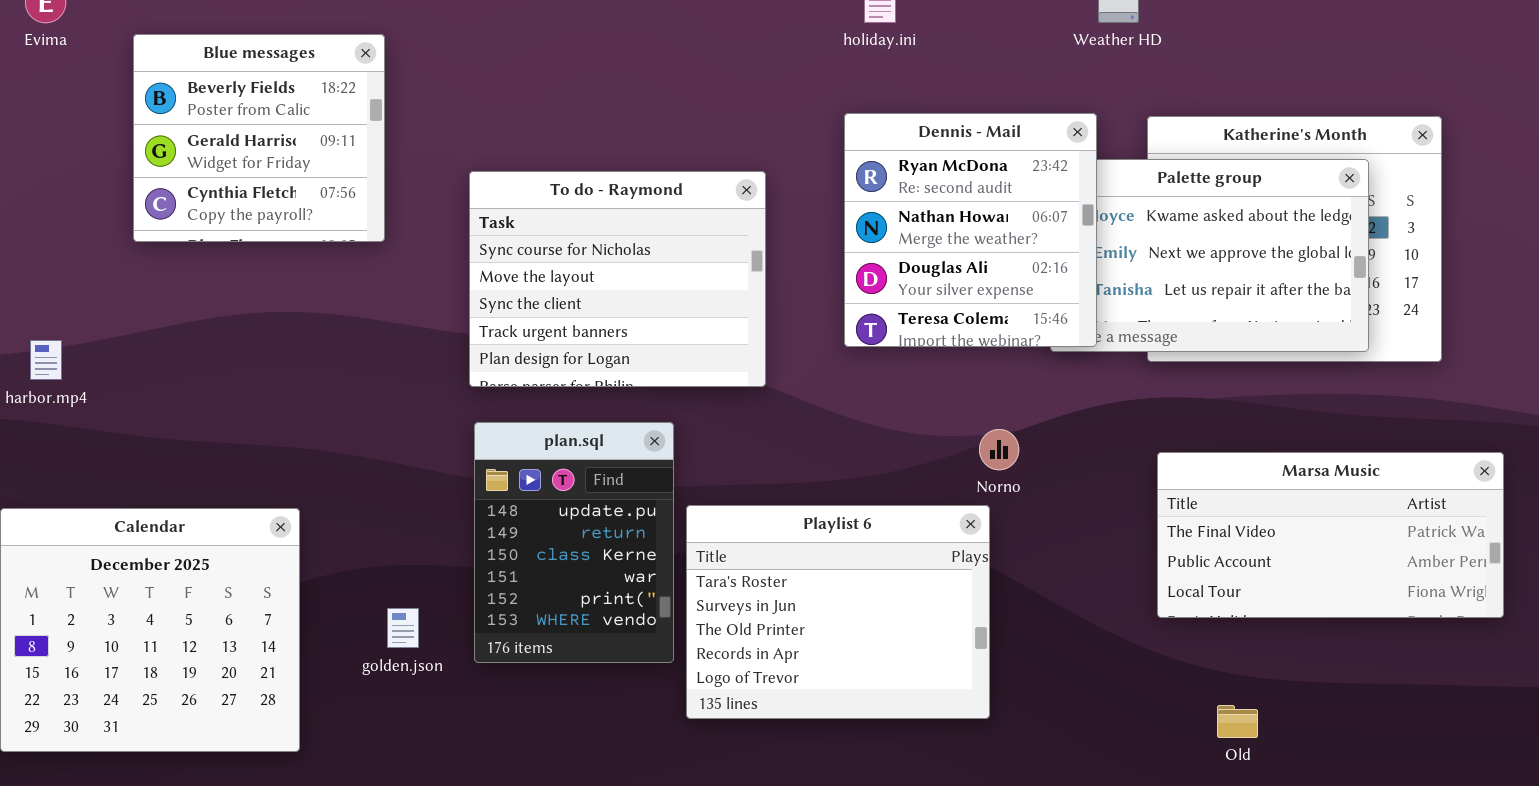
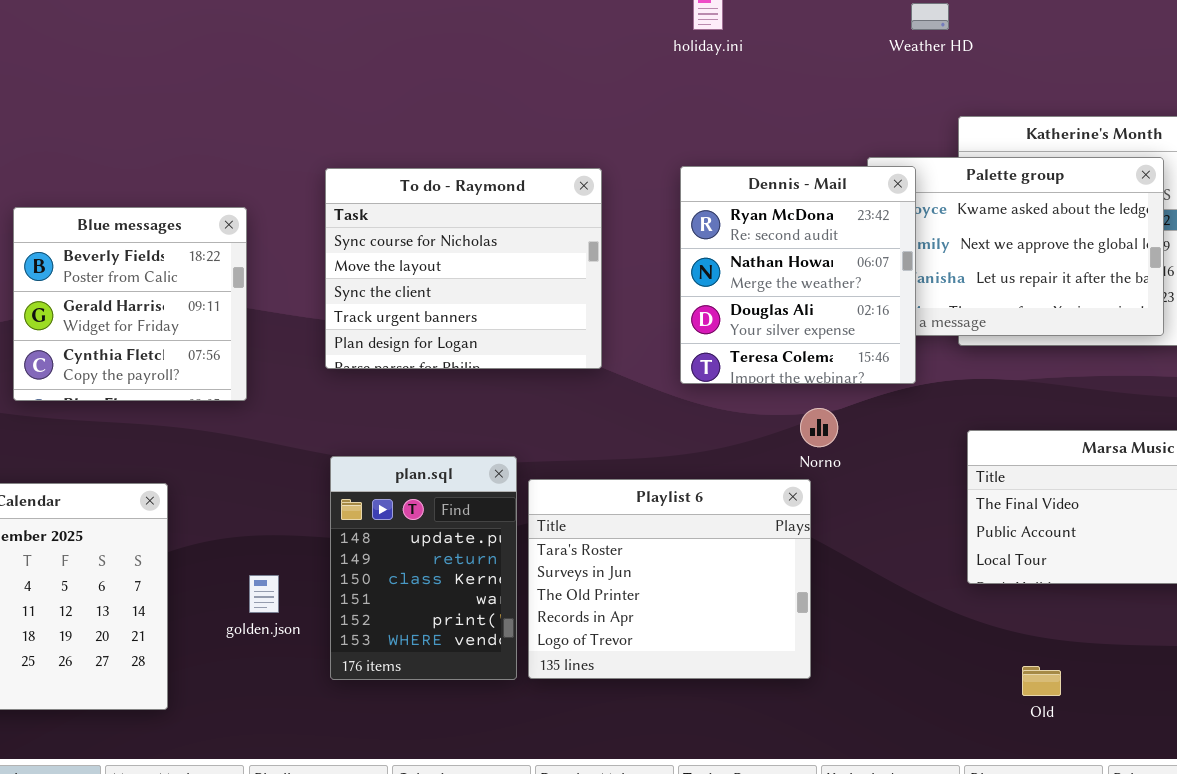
Blue messages: [133,34,385,242] -> [13,207,247,401], moved
Dennis - Mail: [844,113,1097,347] -> [680,166,916,384], moved
plan.sql: [474,422,674,663] -> [330,456,517,680], moved

